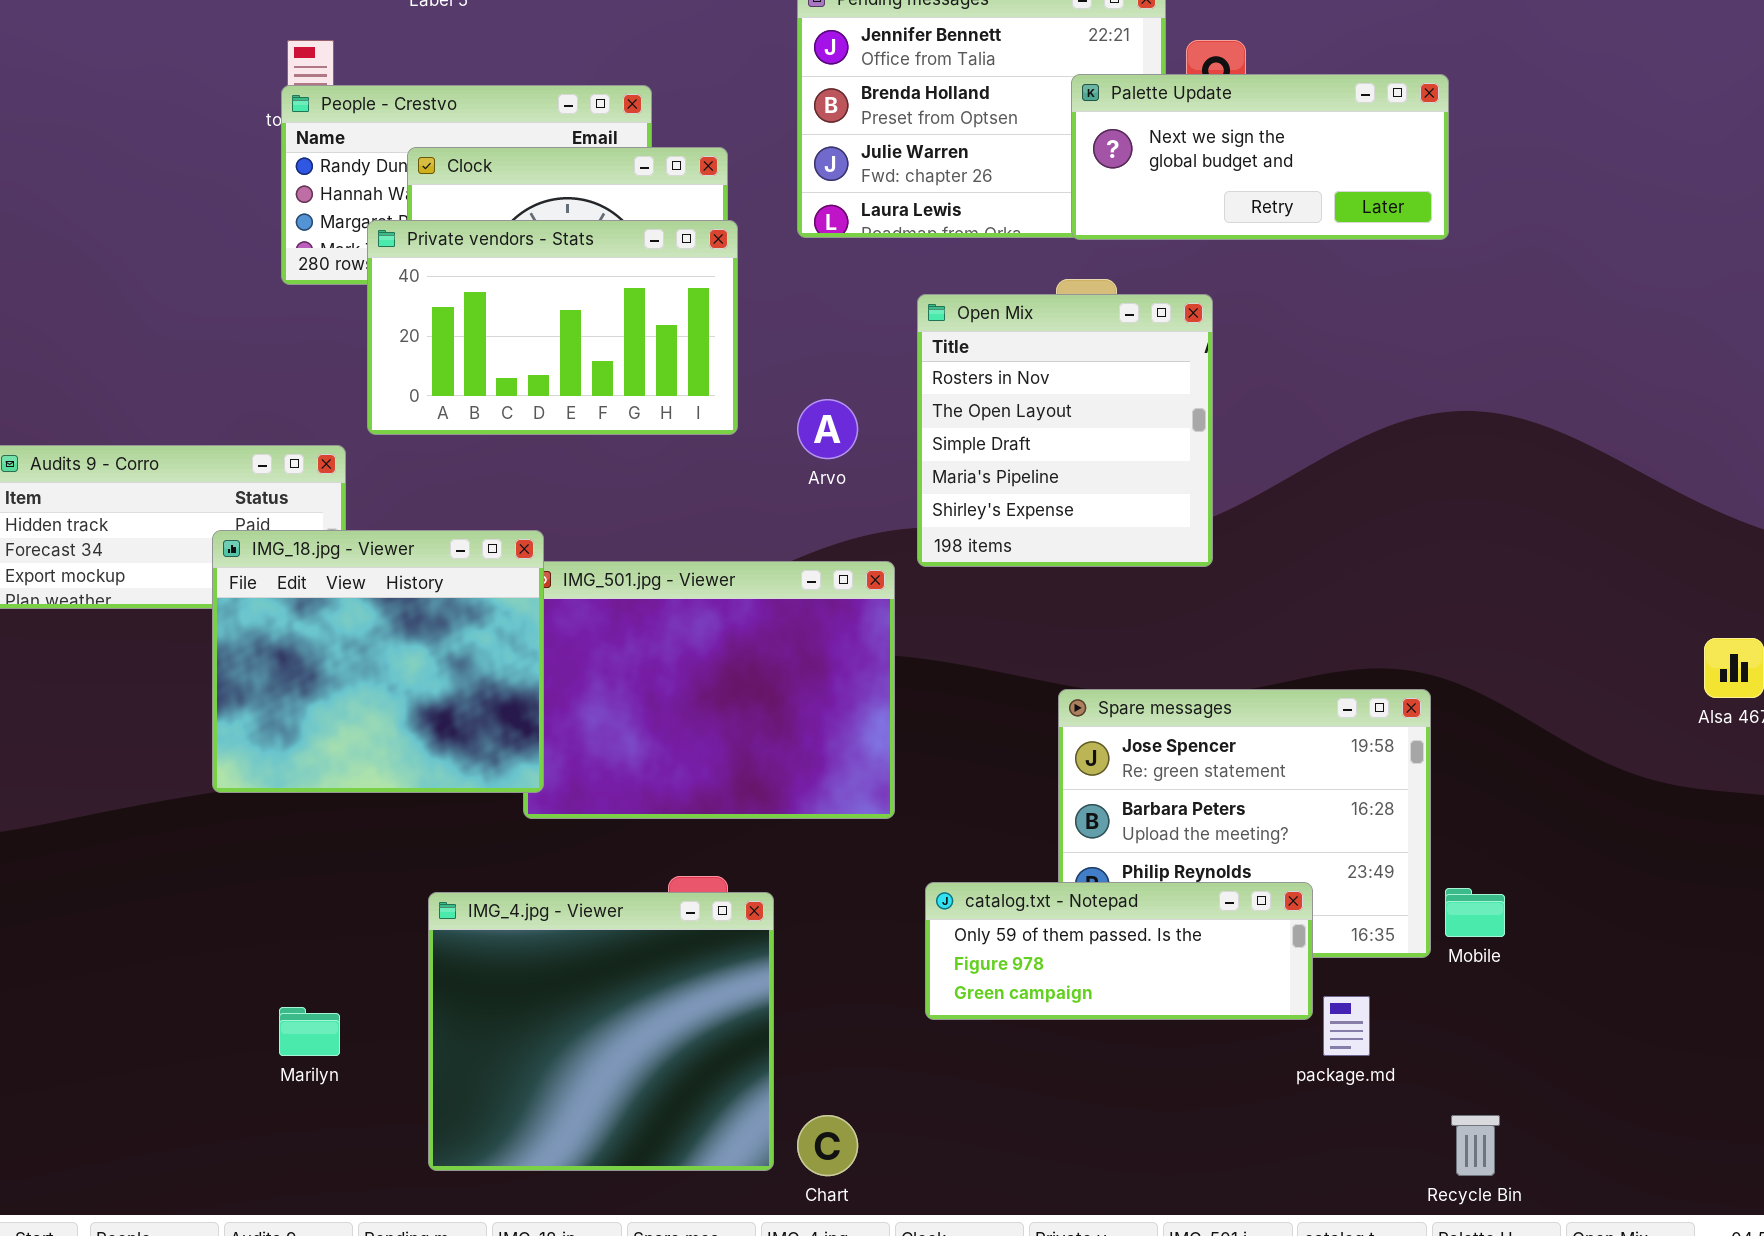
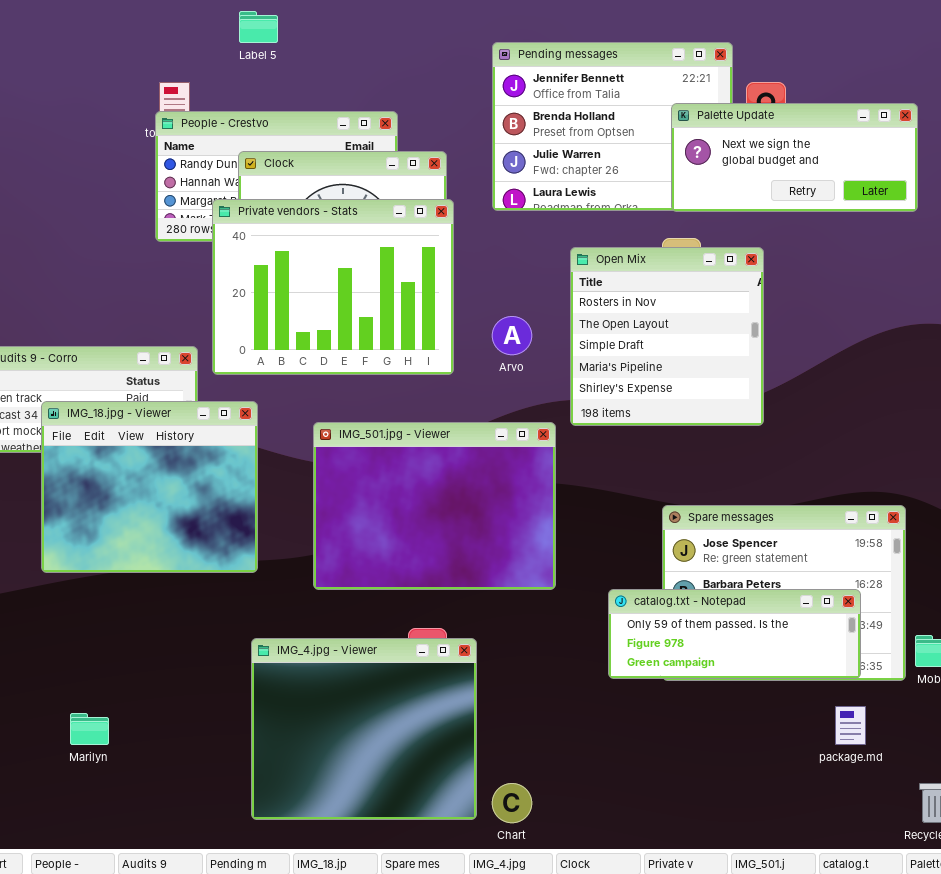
Private vendors - Stats: [367,220,738,435] -> [212,199,454,375], resized
IMG_18.jpg - Viewer: [212,530,544,793] -> [41,401,258,573], moved
catalog.txt - Notepad: [925,882,1313,1020] -> [608,589,861,679], moved
Marilyn: [279,1007,340,1056] -> [70,713,109,745], moved

